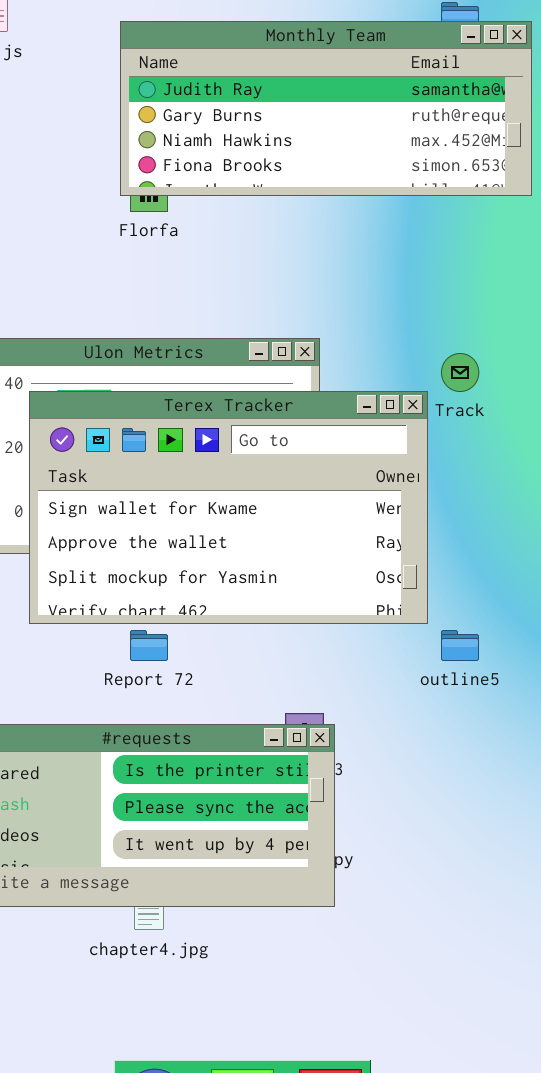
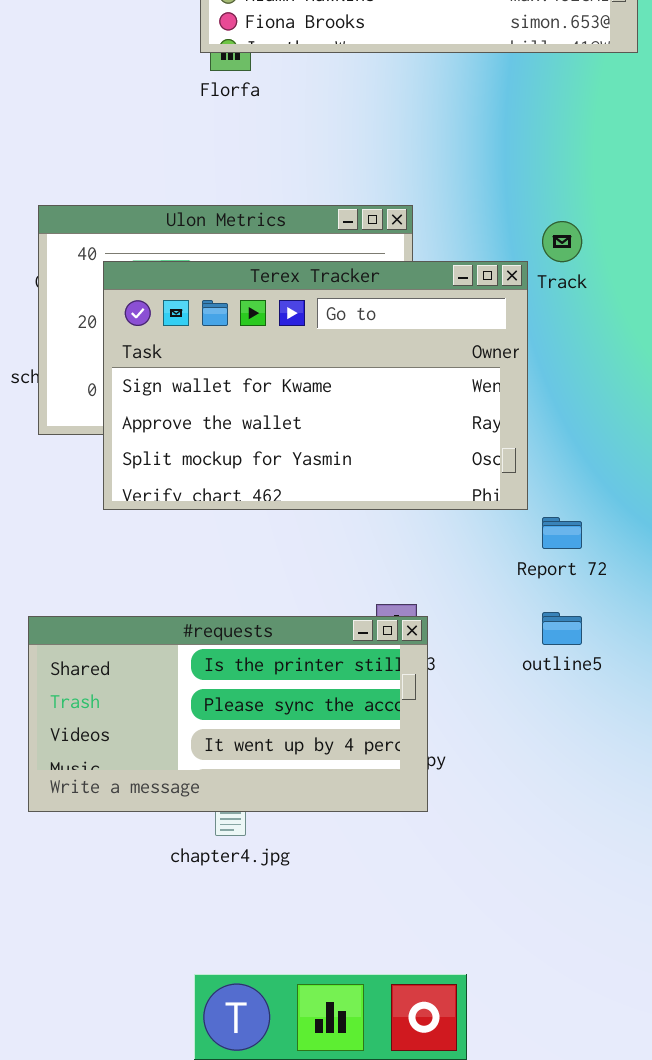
Report 72: [130,630,168,661] -> [542,517,582,549], moved
outline5: [441,630,479,661] -> [542,612,582,645], moved

